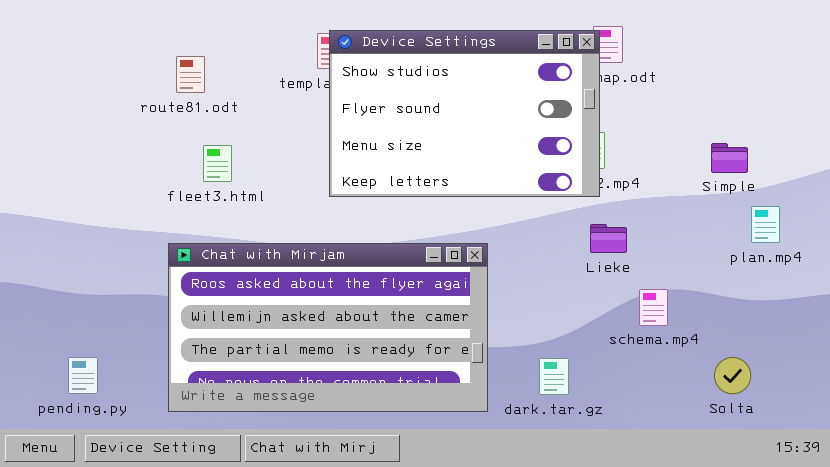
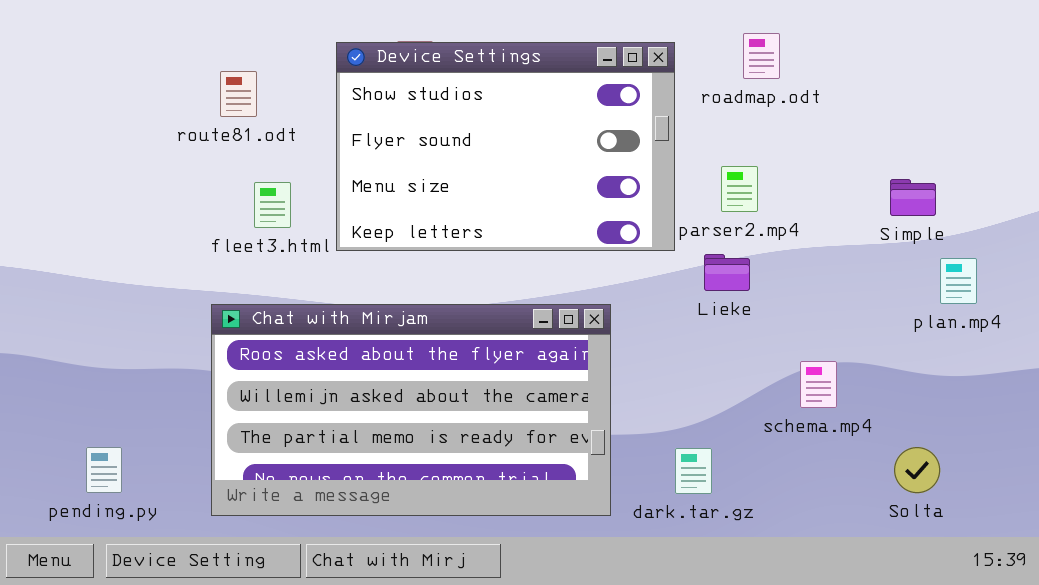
Device Settings: [329,30,600,197] -> [336,42,675,251], moved
Lieke: [590,224,627,253] -> [704,254,750,291], moved

